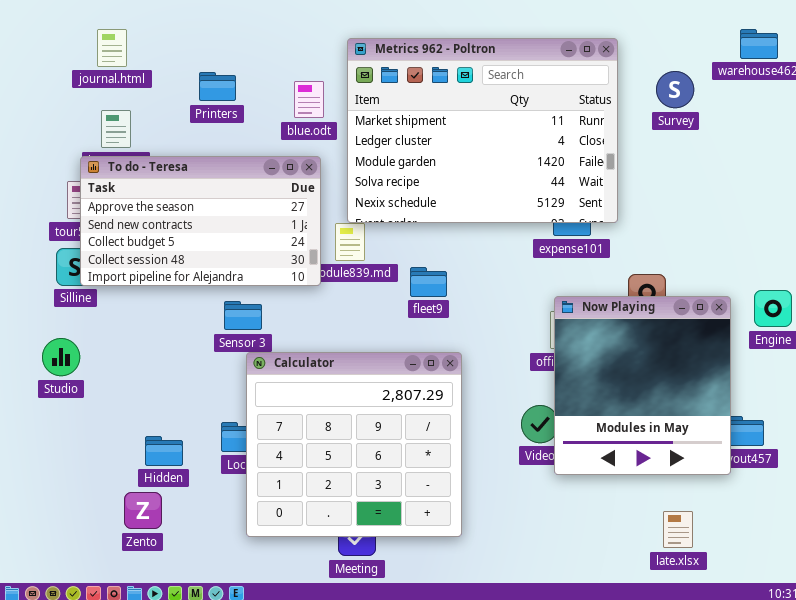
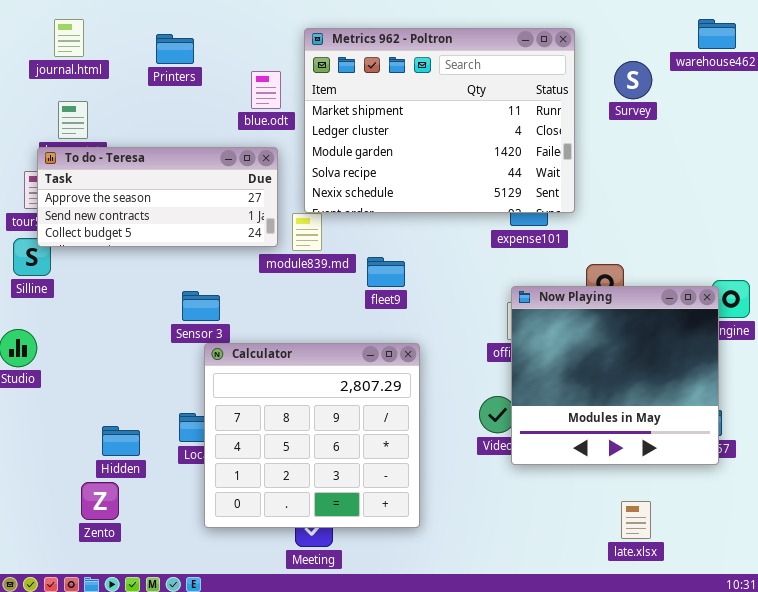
Printers: [199,72,236,101] -> [156,34,194,64], moved
To do - Teresa: [80,156,321,286] -> [37,147,278,247], resized
Now Playing: [554,296,731,475] -> [511,286,719,465], resized

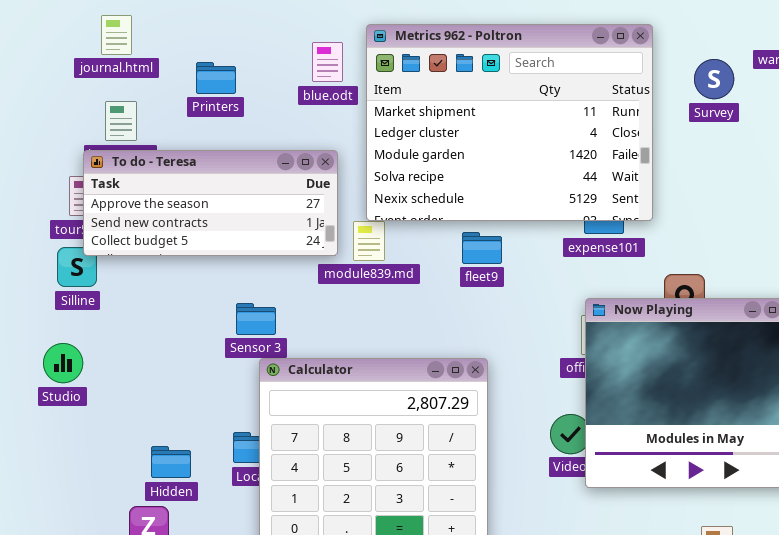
Printers: [156,34,194,64] -> [196,62,236,94], moved
blue.odt: [251,71,281,109] -> [312,42,343,82], moved
fleet9: [367,257,405,287] -> [462,232,502,264], moved

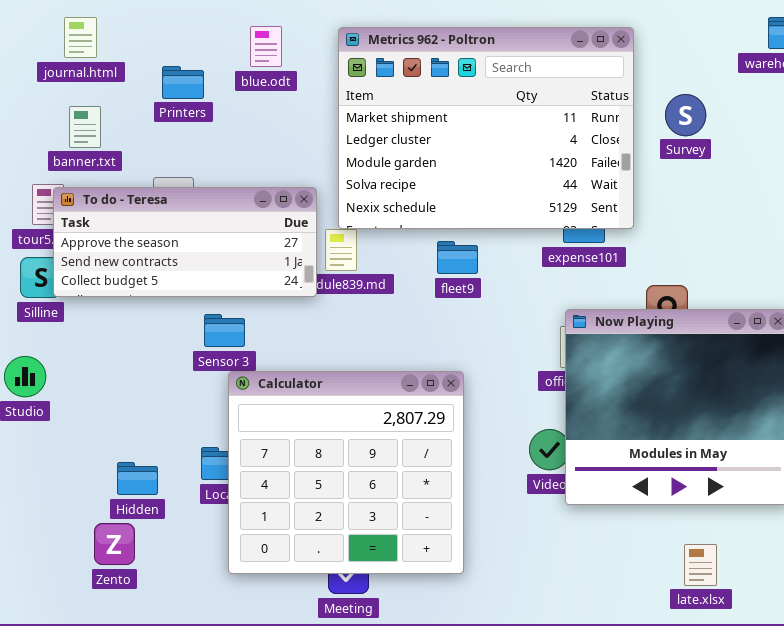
blue.odt: [312,42,343,82] -> [250,26,282,67], moved
Survey: [694,59,734,99] -> [665,94,706,136], moved
To do - Teresa: [83,150,338,256] -> [53,187,317,297], moved

